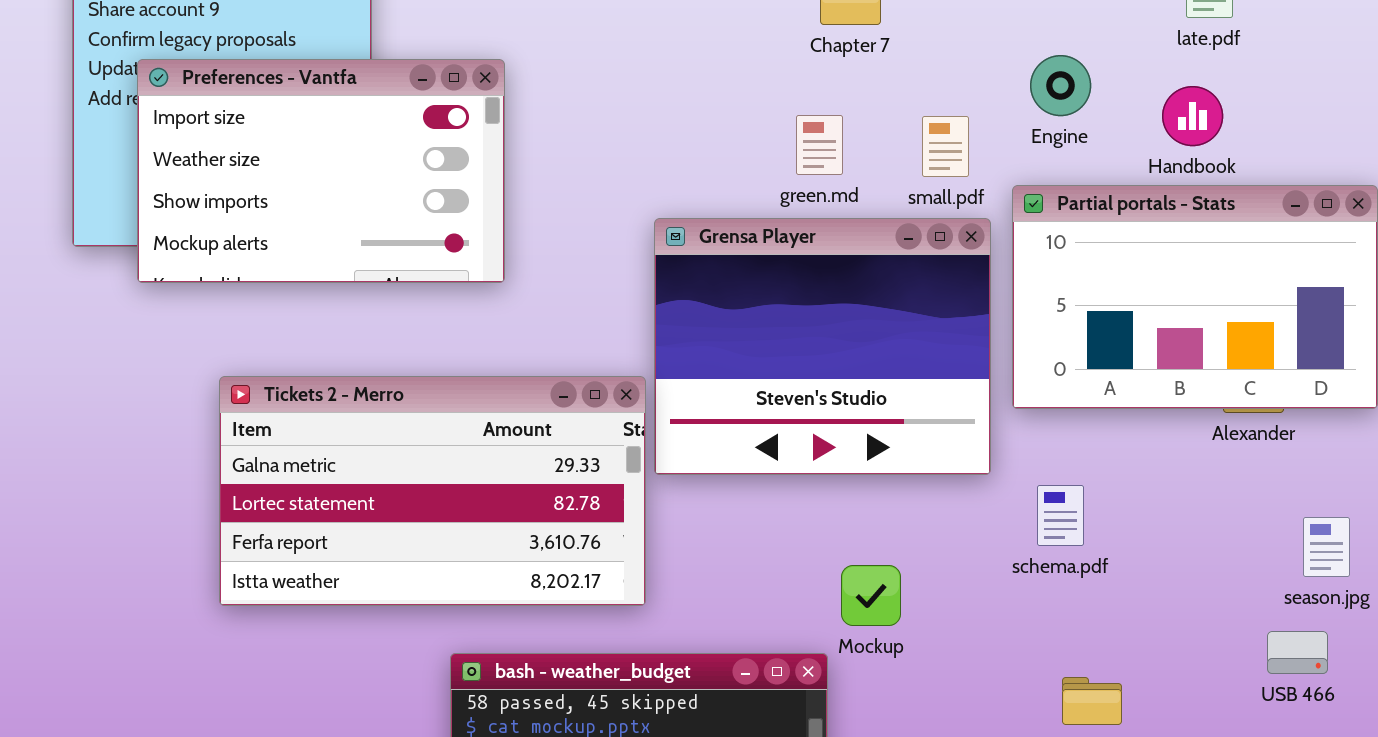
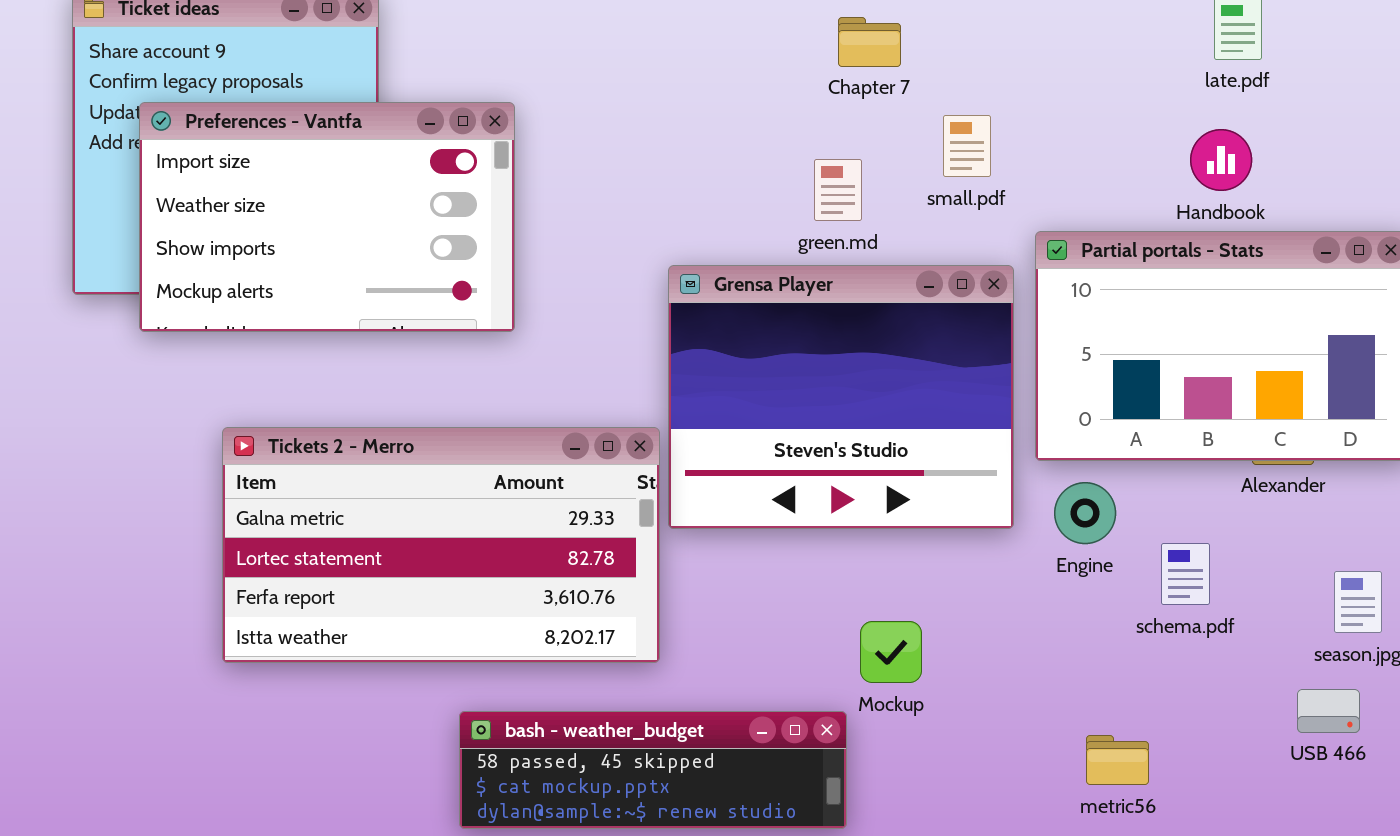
Engine: [1030,55,1091,116] -> [1054,482,1116,544], moved
small.pdf: [922,116,969,177] -> [943,115,991,177], moved
schema.pdf: [1037,485,1084,546] -> [1161,543,1210,605], moved

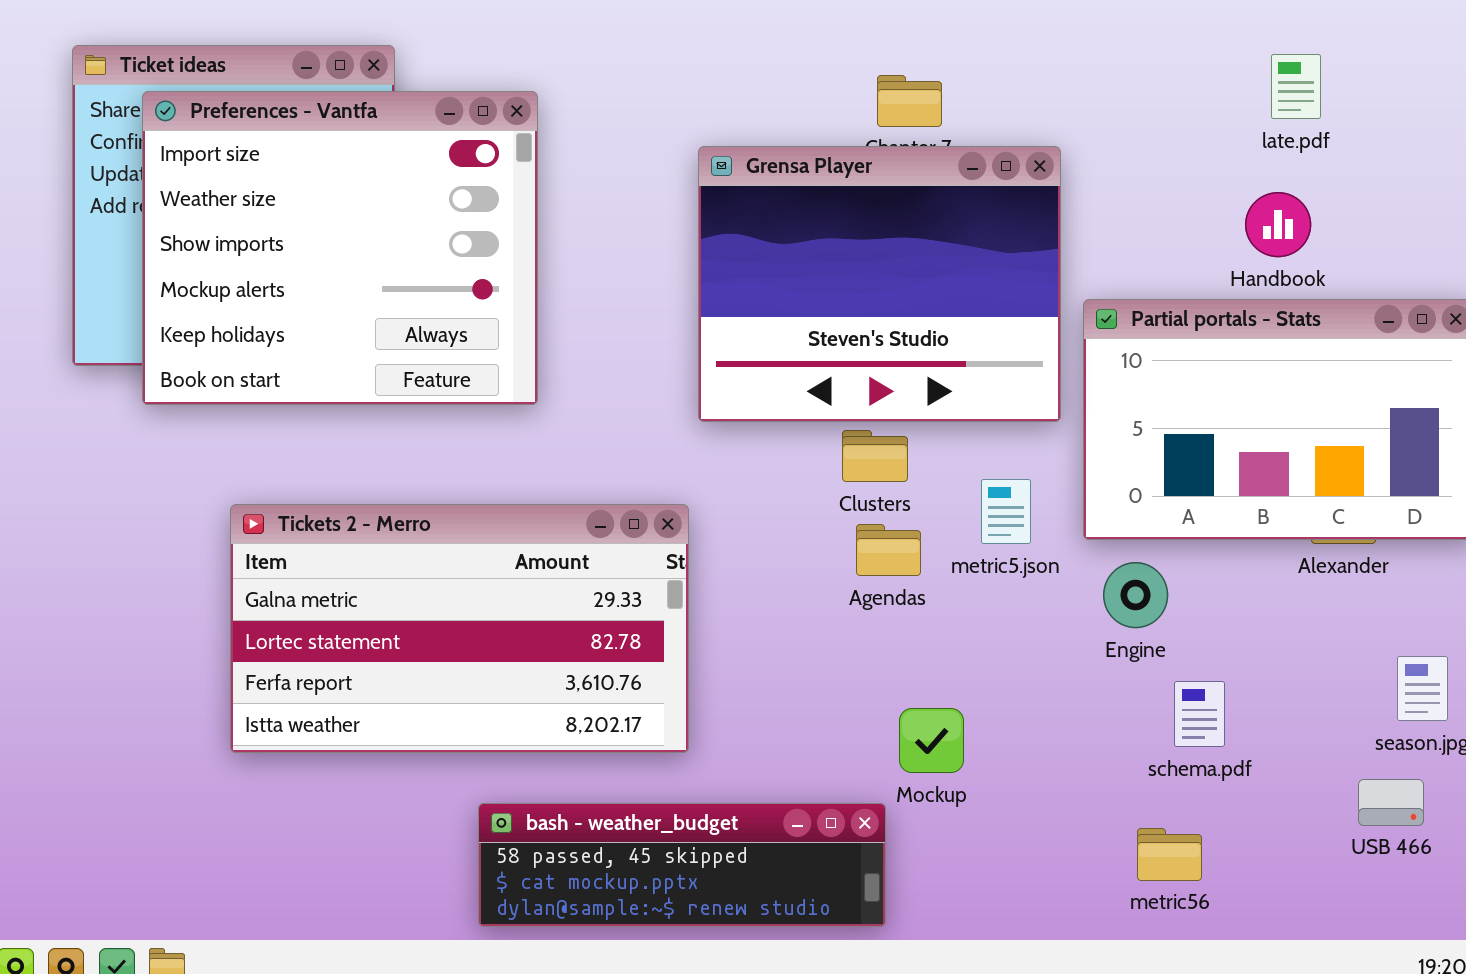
Preferences - Vantfa: [139,102,515,332] -> [142,91,538,405], resized
Grensa Player: [668,265,1014,529] -> [698,146,1061,422], moved
schema.pdf: [1161,543,1210,605] -> [1174,681,1225,747], moved

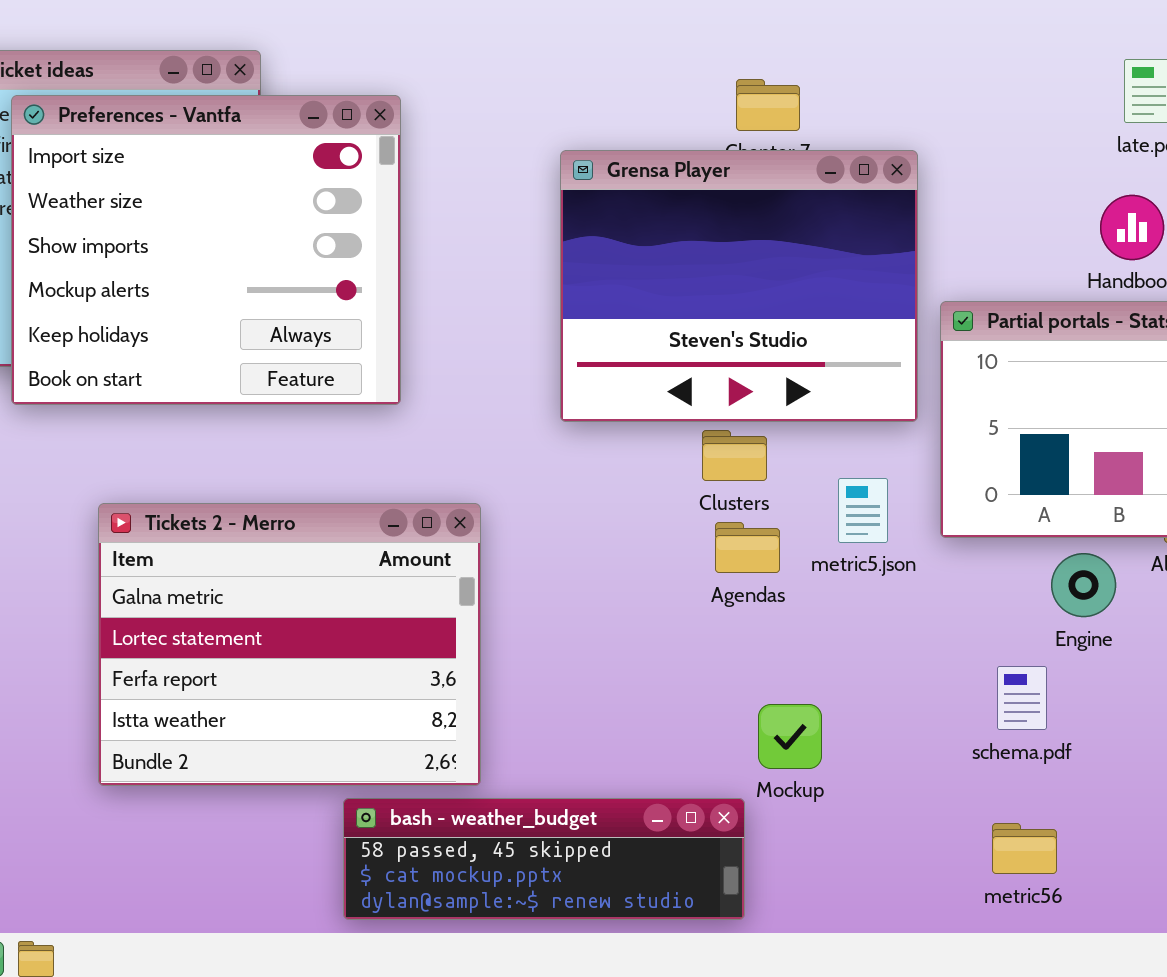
Tickets 2 - Merro: [230,504,689,753] -> [98,503,481,786], resized
Engine: [1103,562,1168,628] -> [1051,553,1116,617], moved
schema.pdf: [1174,681,1225,747] -> [997,666,1047,730], moved

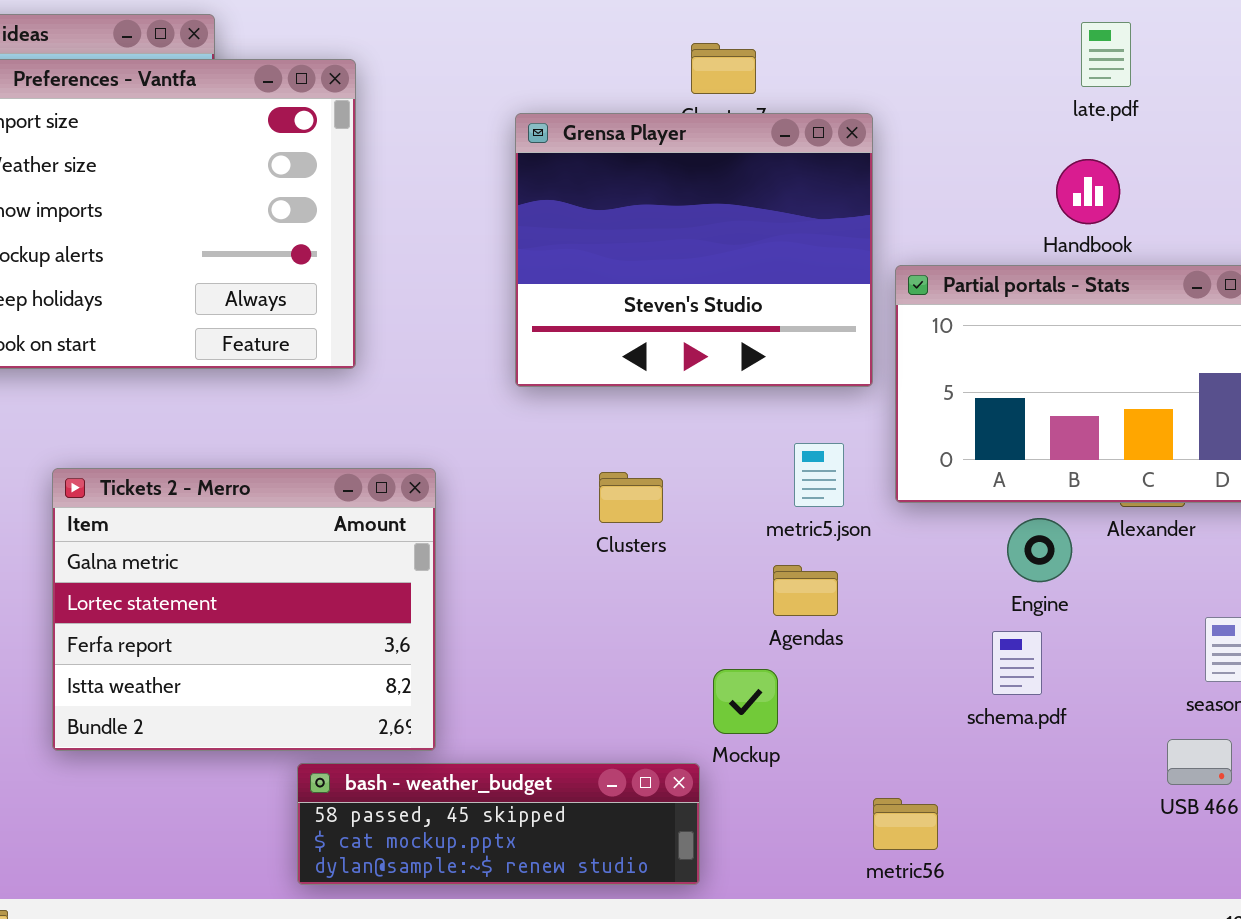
Clusters: [702,430,767,481] -> [599,472,663,523], moved
Agendas: [715,522,780,573] -> [773,565,838,616], moved
schema.pdf: [997,666,1047,730] -> [992,631,1042,695], moved
metric56: [992,823,1057,874] -> [873,798,938,850], moved

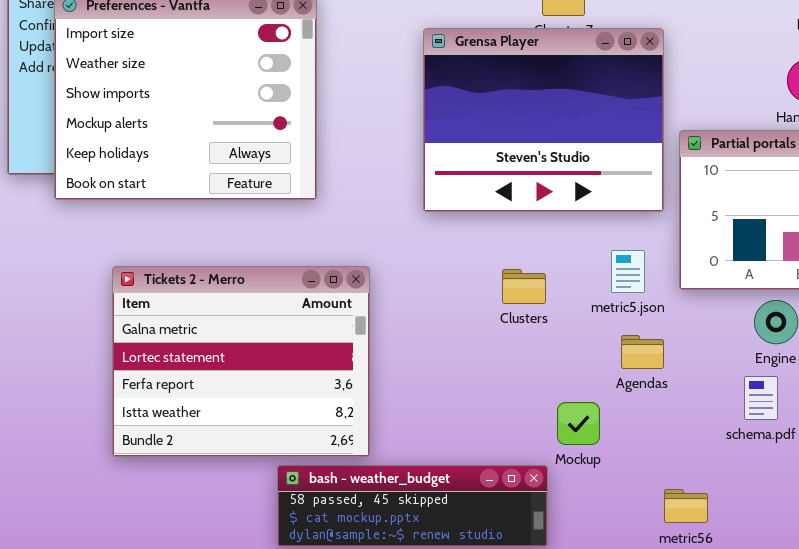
Clusters: [599,472,663,523] -> [502,269,546,304], moved
Agendas: [773,565,838,616] -> [621,335,664,369], moved

